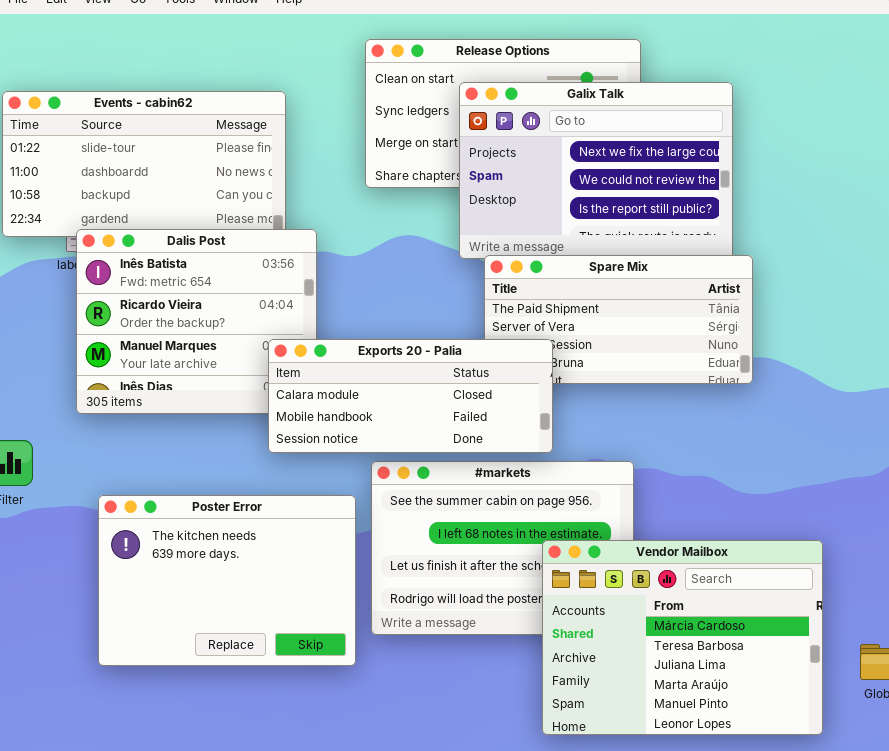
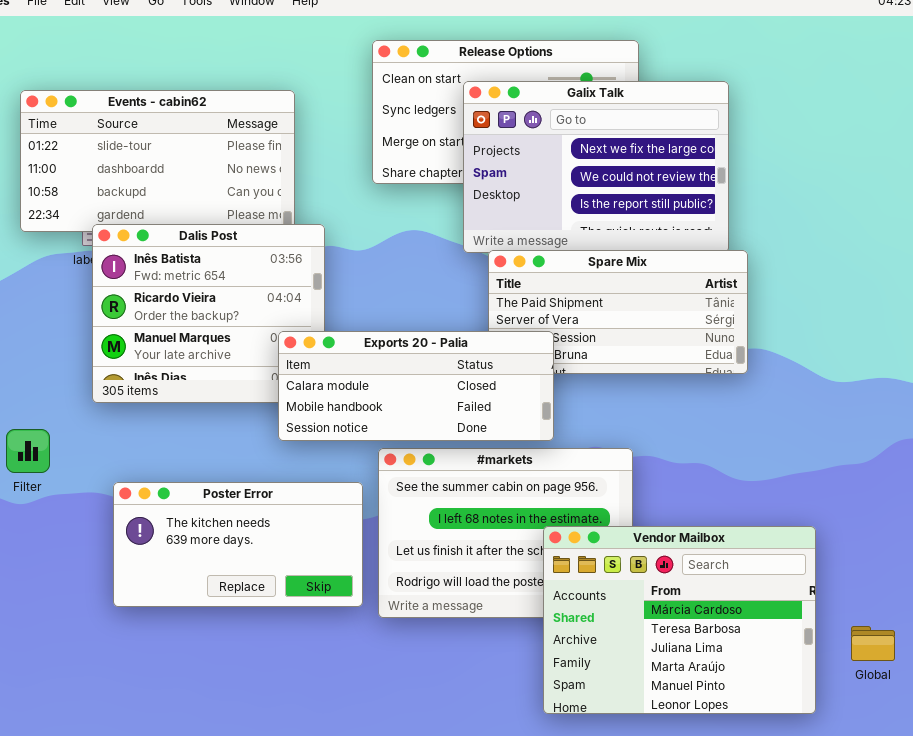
Poster Error: [98,495,356,666] -> [113,482,363,607], resized

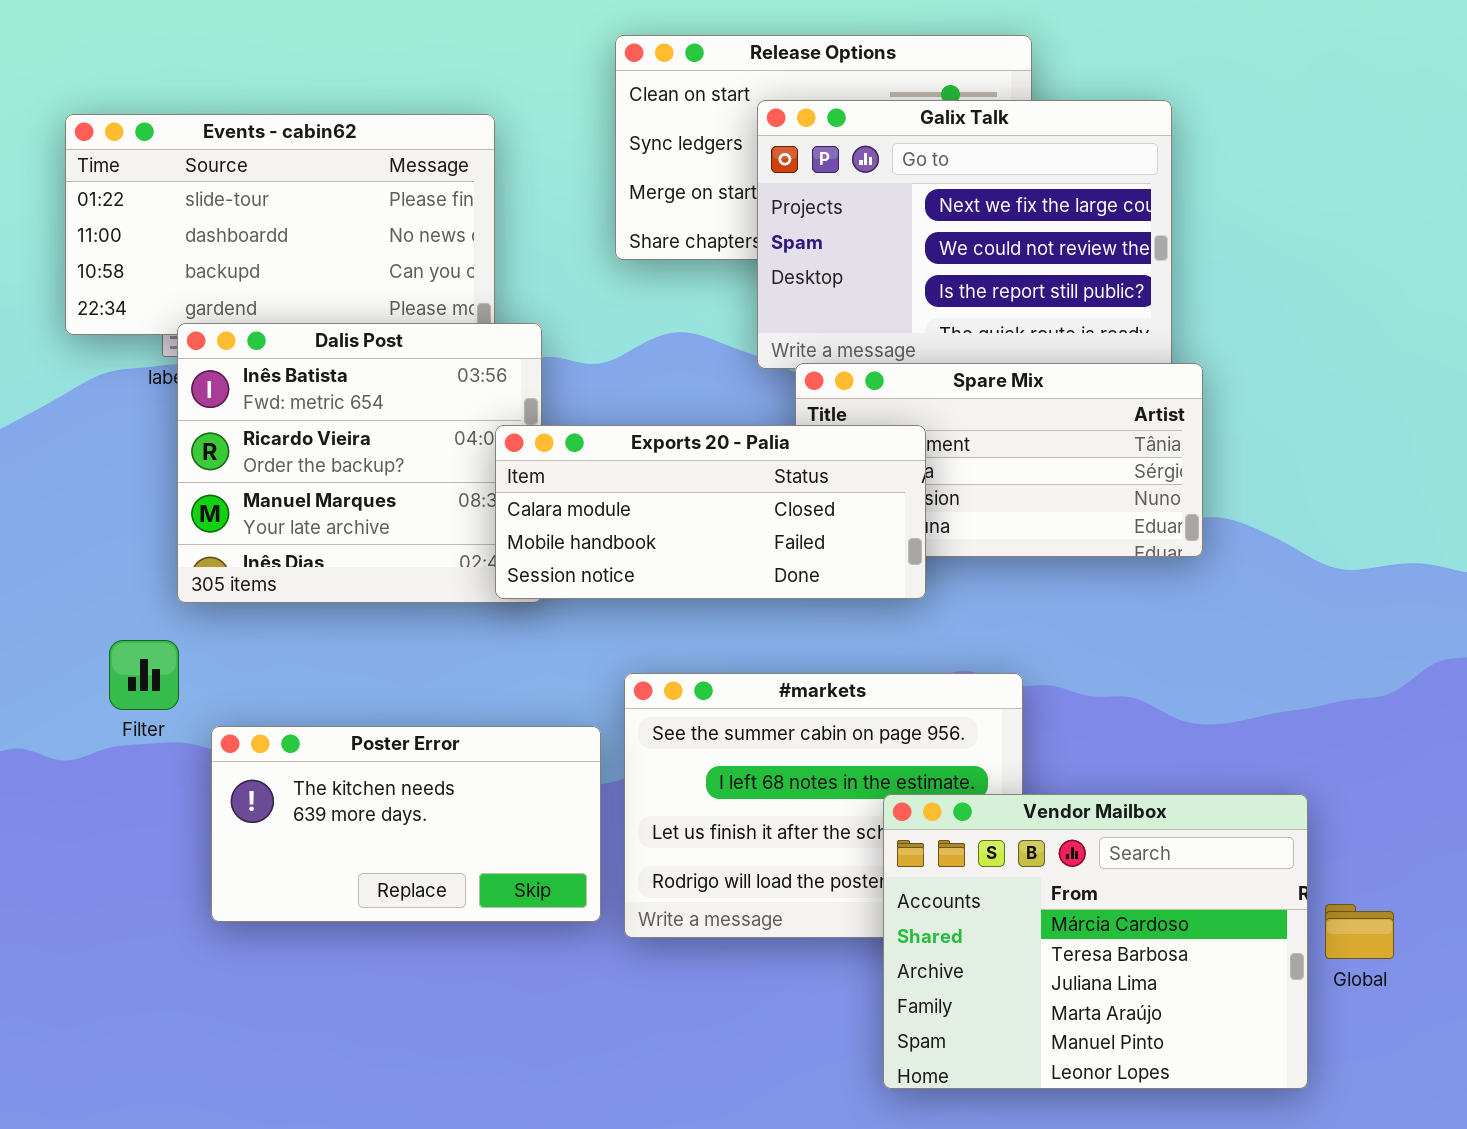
Exports 20 - Palia: [278,331,554,441] -> [495,425,926,599], moved
Filter: [6,429,50,473] -> [109,640,179,710], moved
Global: [851,626,895,661] -> [1325,904,1394,959], moved

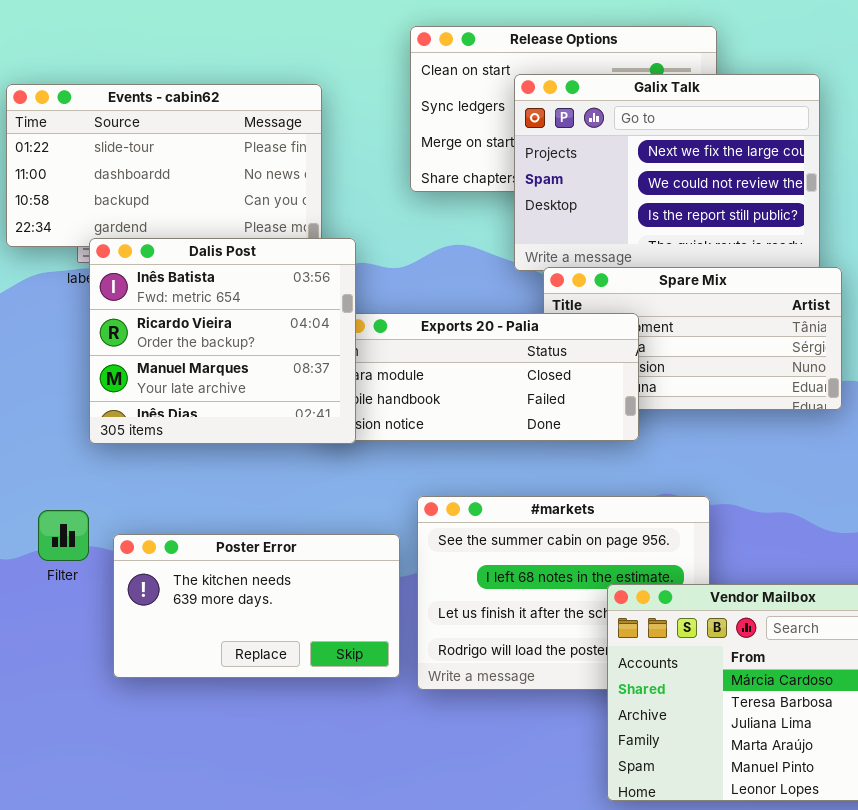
Dalis Post: [177,323,542,603] -> [89,238,356,444], raised
Filter: [109,640,179,710] -> [38,510,89,561], moved

